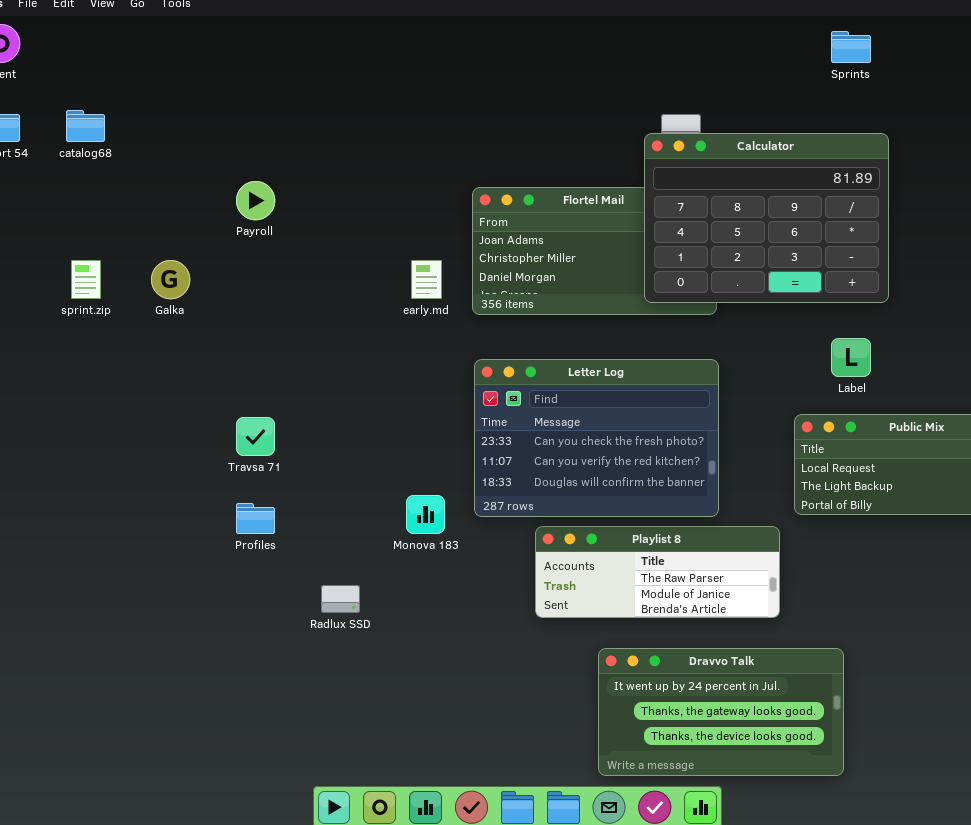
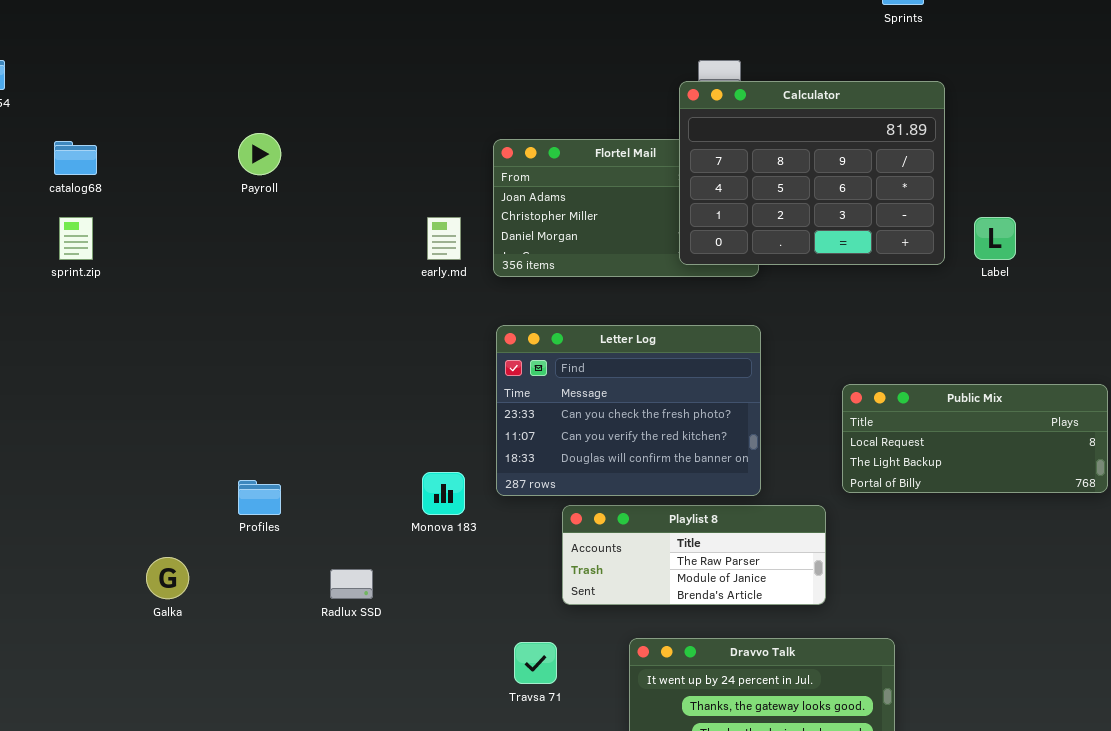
catalog68: [66,110,105,142] -> [54,141,97,175], moved
Galka: [151,260,190,299] -> [146,557,189,599], moved
Label: [831,338,871,377] -> [974,217,1016,260], moved
Travsa 71: [236,417,275,456] -> [514,642,557,684], moved

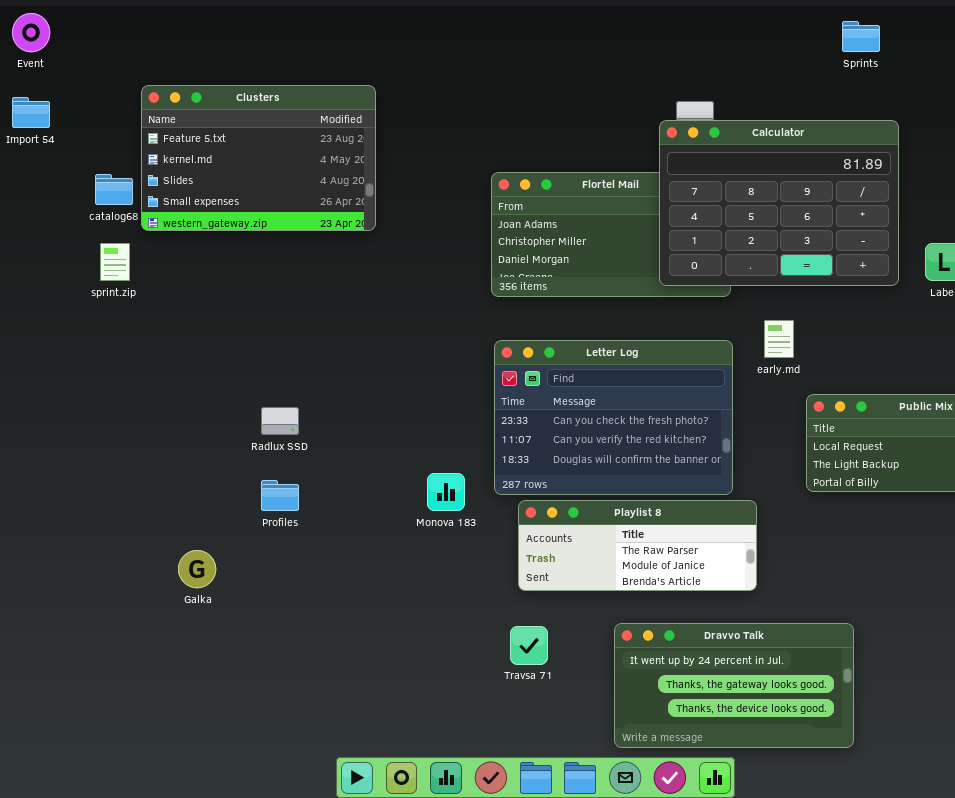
Clusters: none -> [141,85,376,231], opened
early.md: [427,217,461,260] -> [764,320,794,358], moved
Playlist 8: [562,505,826,605] -> [518,500,757,591], moved
Radlux SSD: [330,569,373,599] -> [261,407,299,435], moved

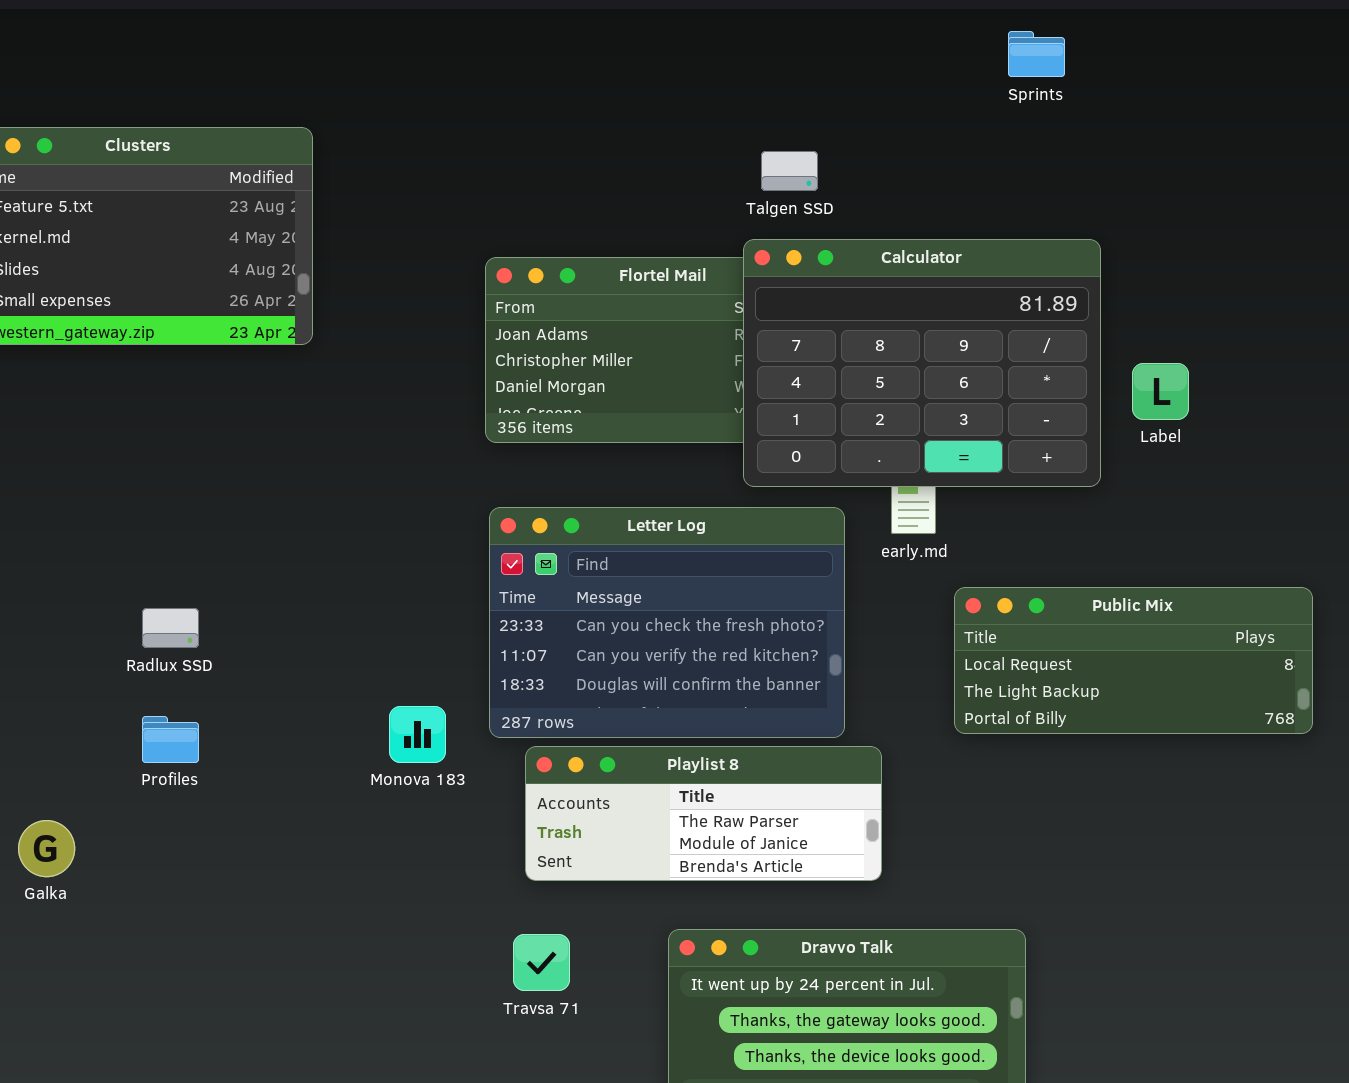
Calculator: [659,120,899,286] -> [743,239,1101,487], moved

